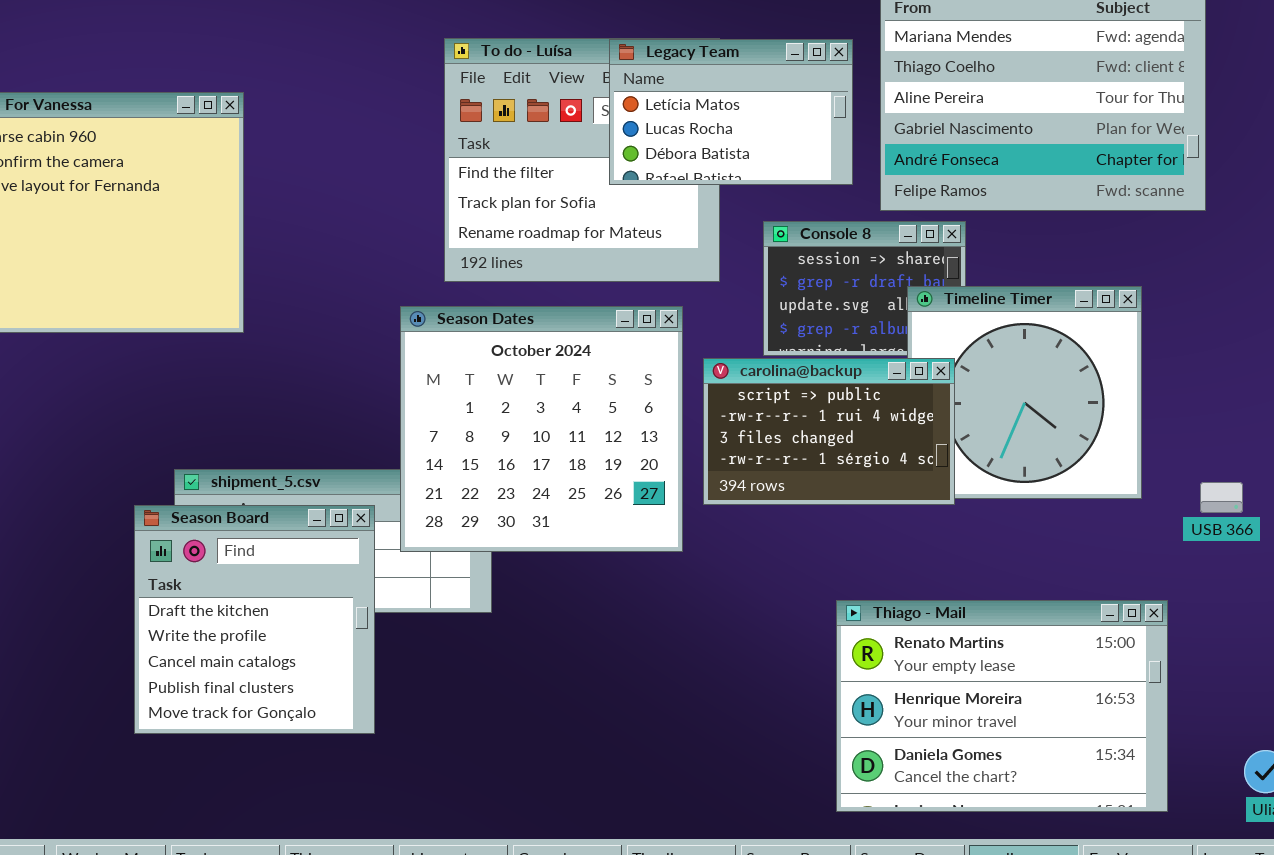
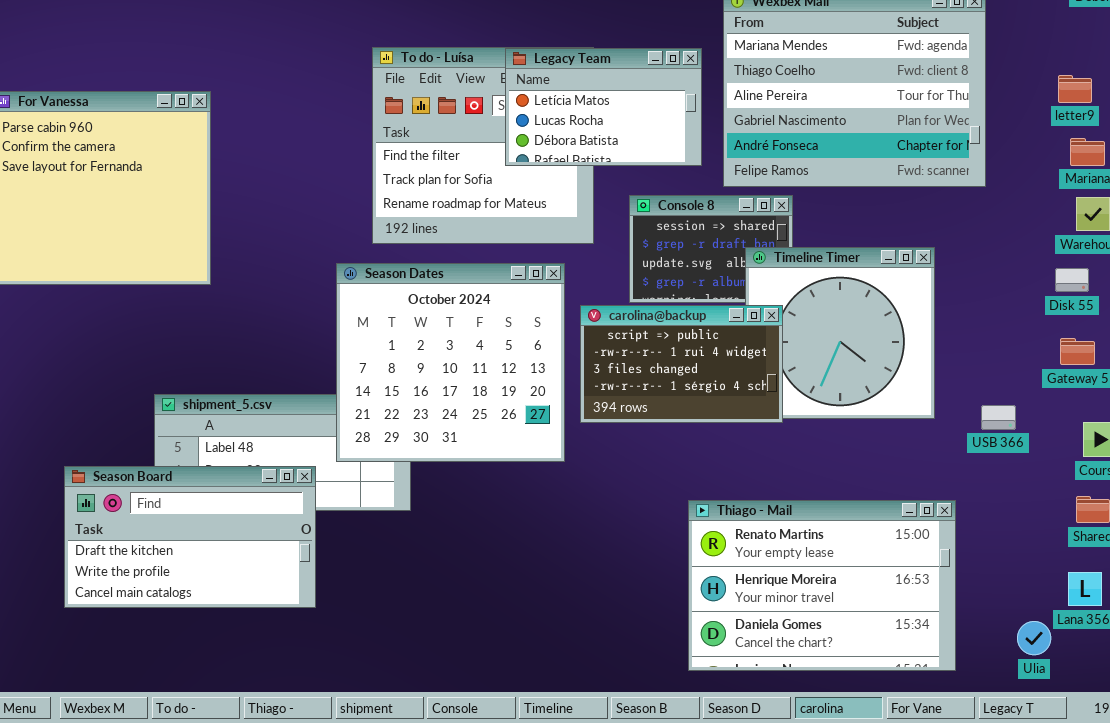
Season Board: [134,505,375,734] -> [64,466,316,608], resized

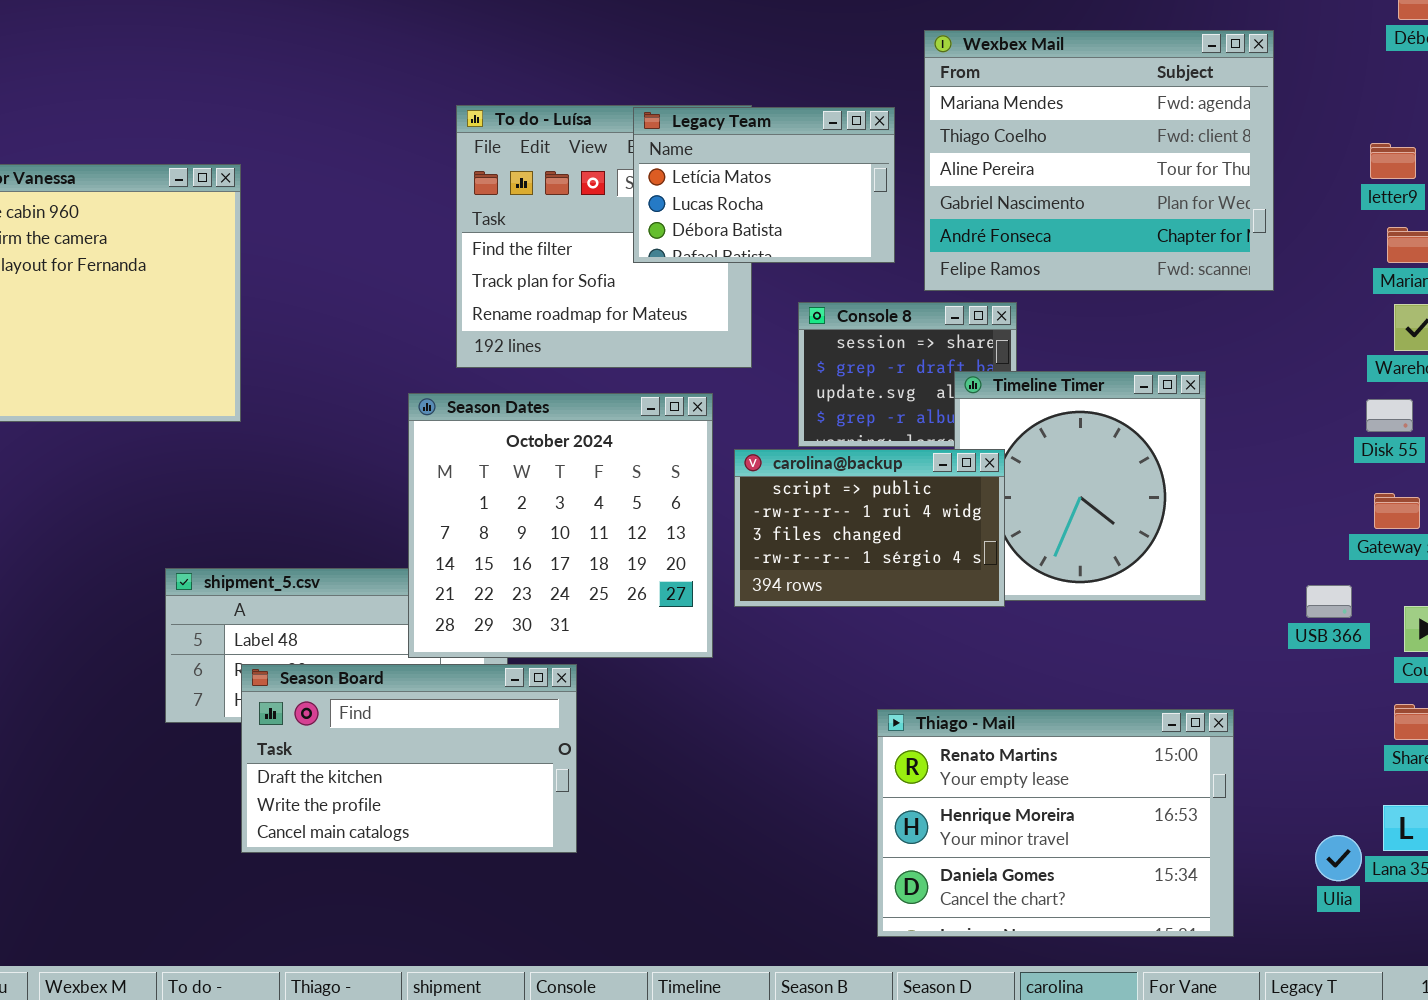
USB 366: [981,405,1016,430] -> [1306,585,1352,618], moved
Season Board: [64,466,316,608] -> [241,664,577,853], moved
Ulia: [1017,621,1051,655] -> [1315,835,1362,881], moved

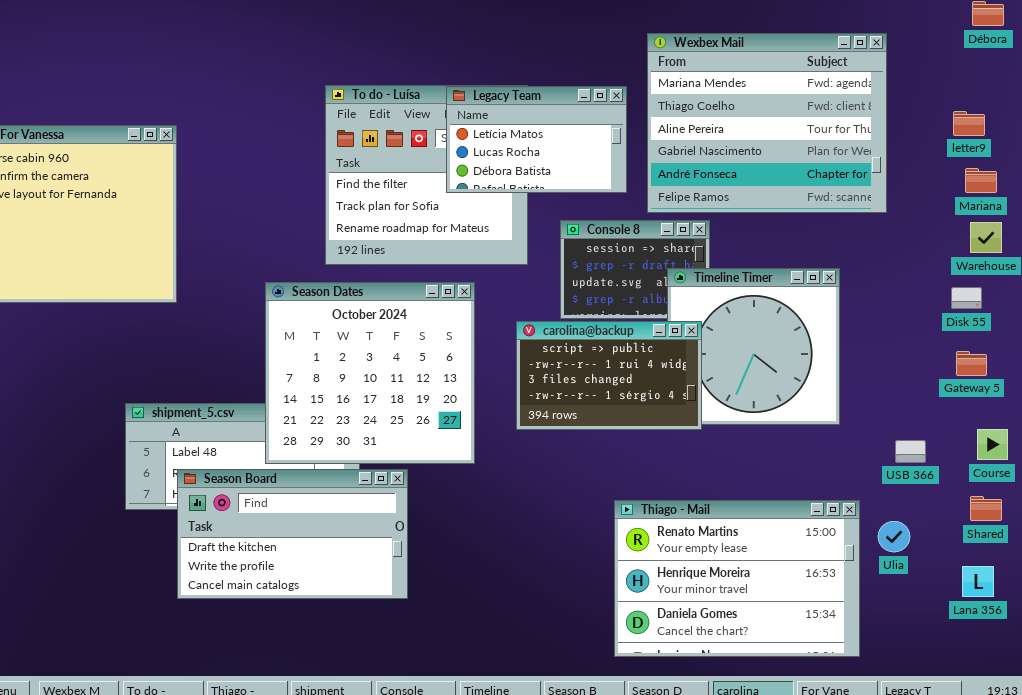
Season Dates: [408,393,713,658] -> [265,282,475,464], moved
USB 366: [1306,585,1352,618] -> [895,440,926,463], moved
Ulia: [1315,835,1362,881] -> [878,521,910,552], moved

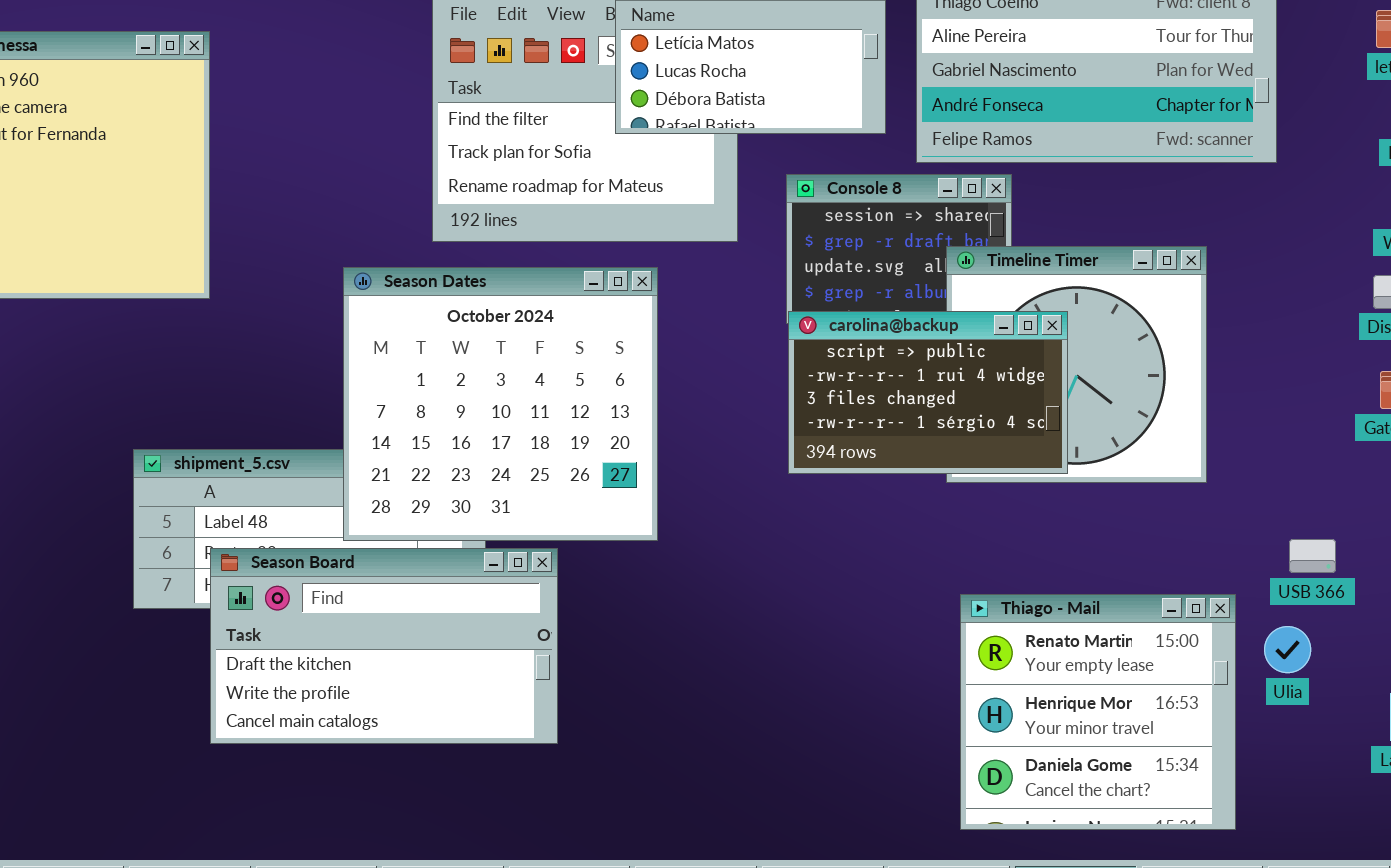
carolina@backup: [516,321,702,430] -> [788,311,1068,474], moved
USB 366: [895,440,926,463] -> [1289,539,1336,573], moved
Thiago - Mail: [614,500,860,657] -> [960,594,1236,830], resized

